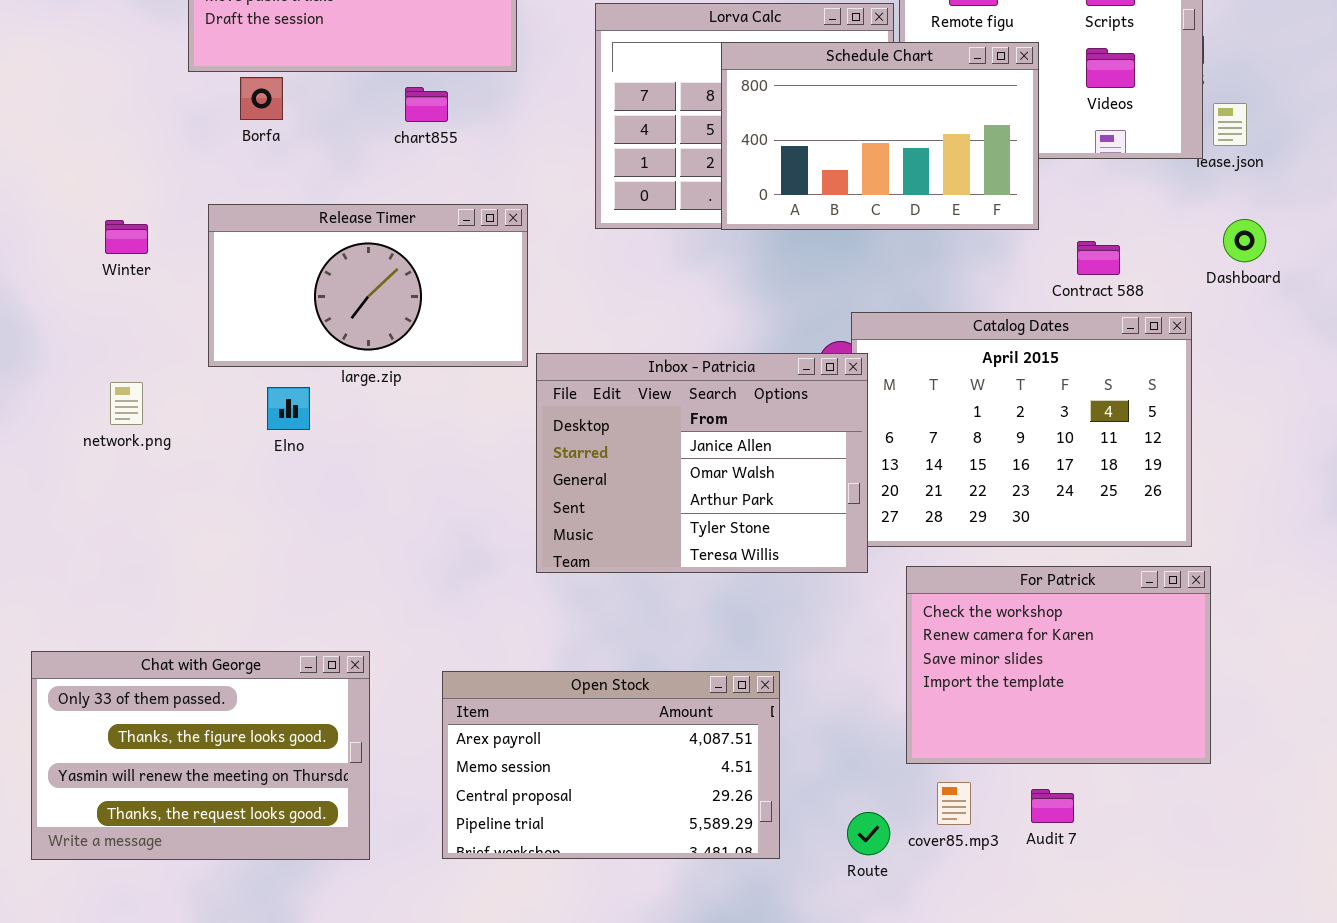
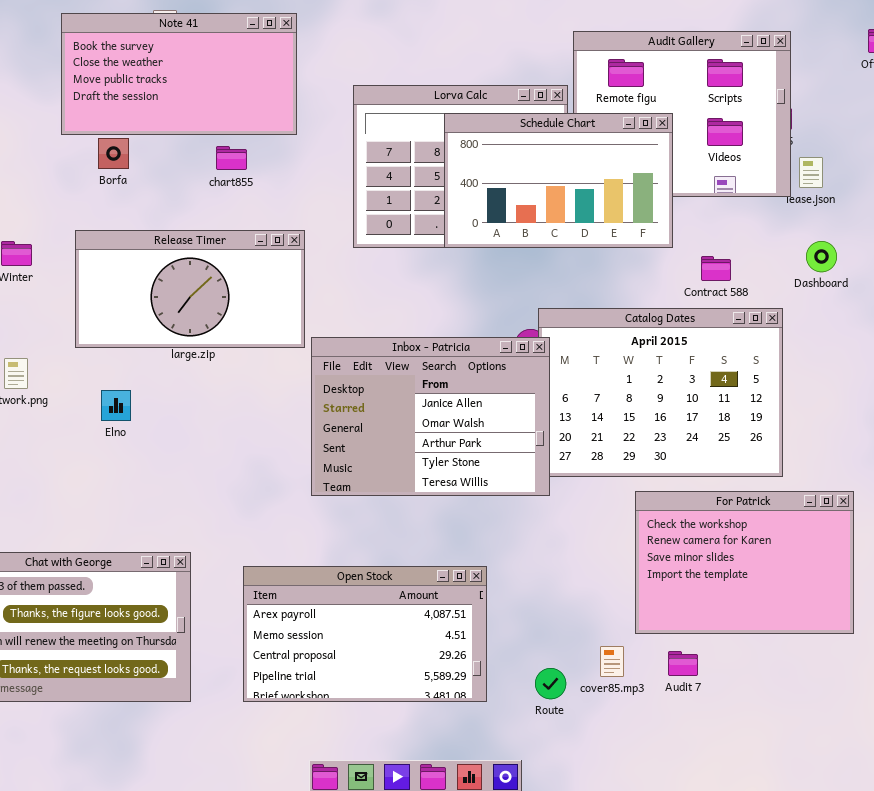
Elno: [267,387,310,430] -> [101,390,131,421], moved
For Patrick: [906,566,1211,764] -> [635,491,854,634], moved

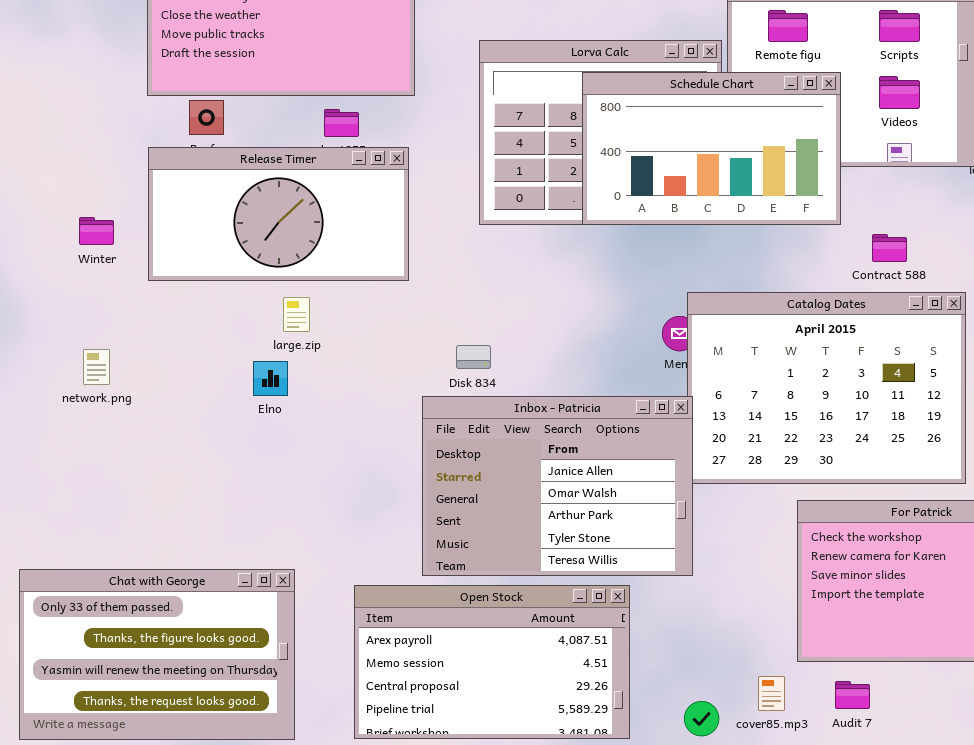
Release Timer: [75,230,305,348] -> [148,147,409,281], moved
Inbox - Patricia: [311,337,550,496] -> [422,396,693,576], moved
Elno: [101,390,131,421] -> [253,361,288,396], moved

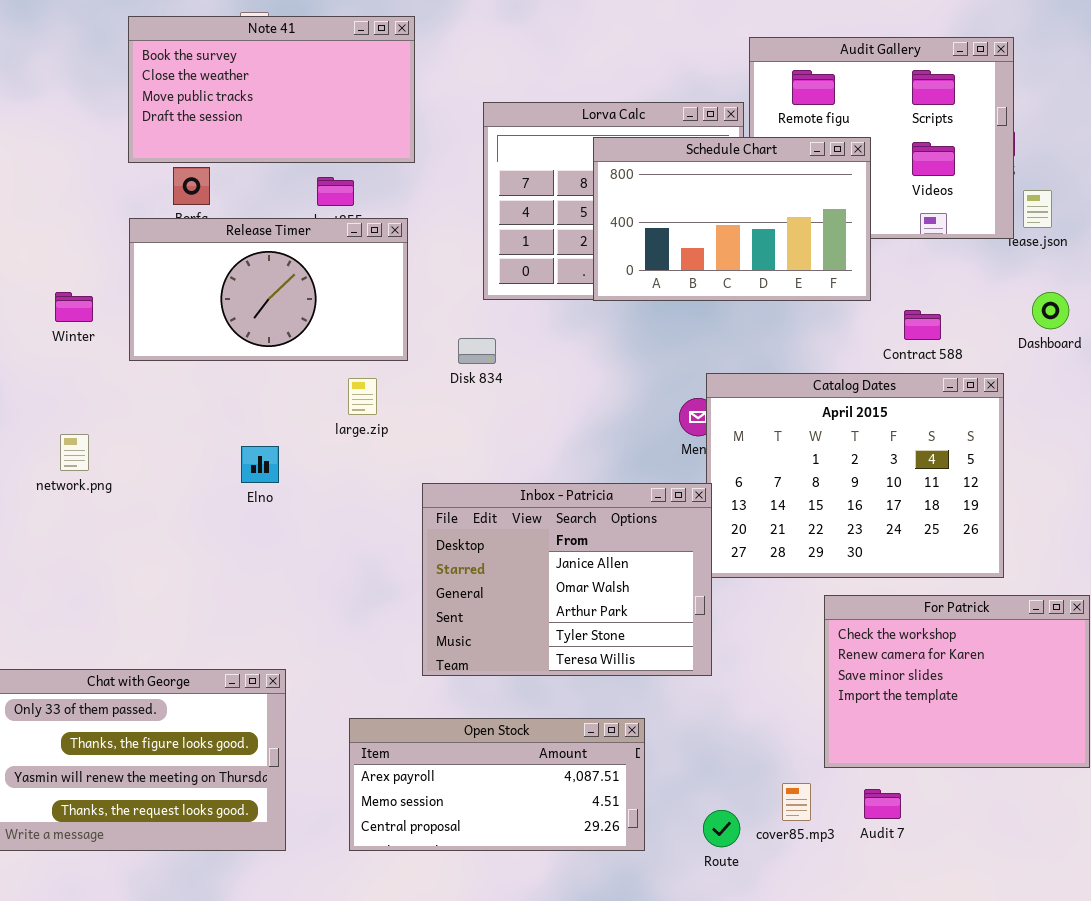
large.zip: [283,297,310,332] -> [348,378,377,415], moved
Disk 834: [456,345,491,369] -> [458,338,496,364], moved
Open Stock: [354,585,630,739] -> [349,718,645,851], resized

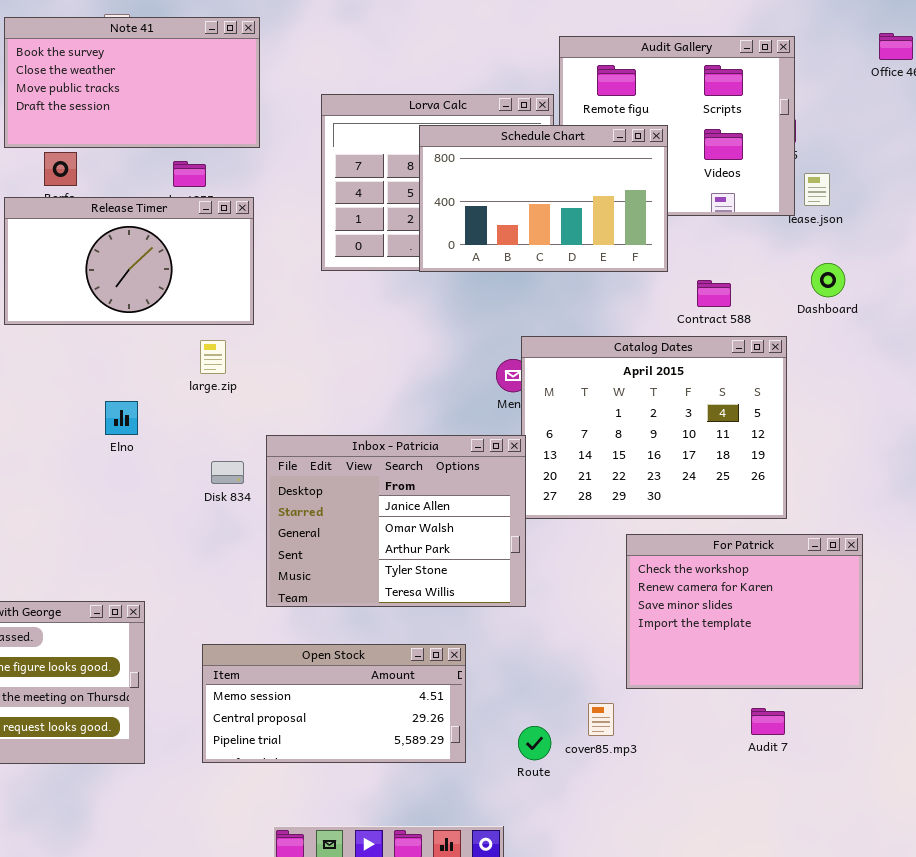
Disk 834: [458,338,496,364] -> [211,461,244,484], moved
Open Stock: [349,718,645,851] -> [202,644,466,763], scrolled down 1 row
Audit 7: [864,789,901,819] -> [751,708,785,735], moved

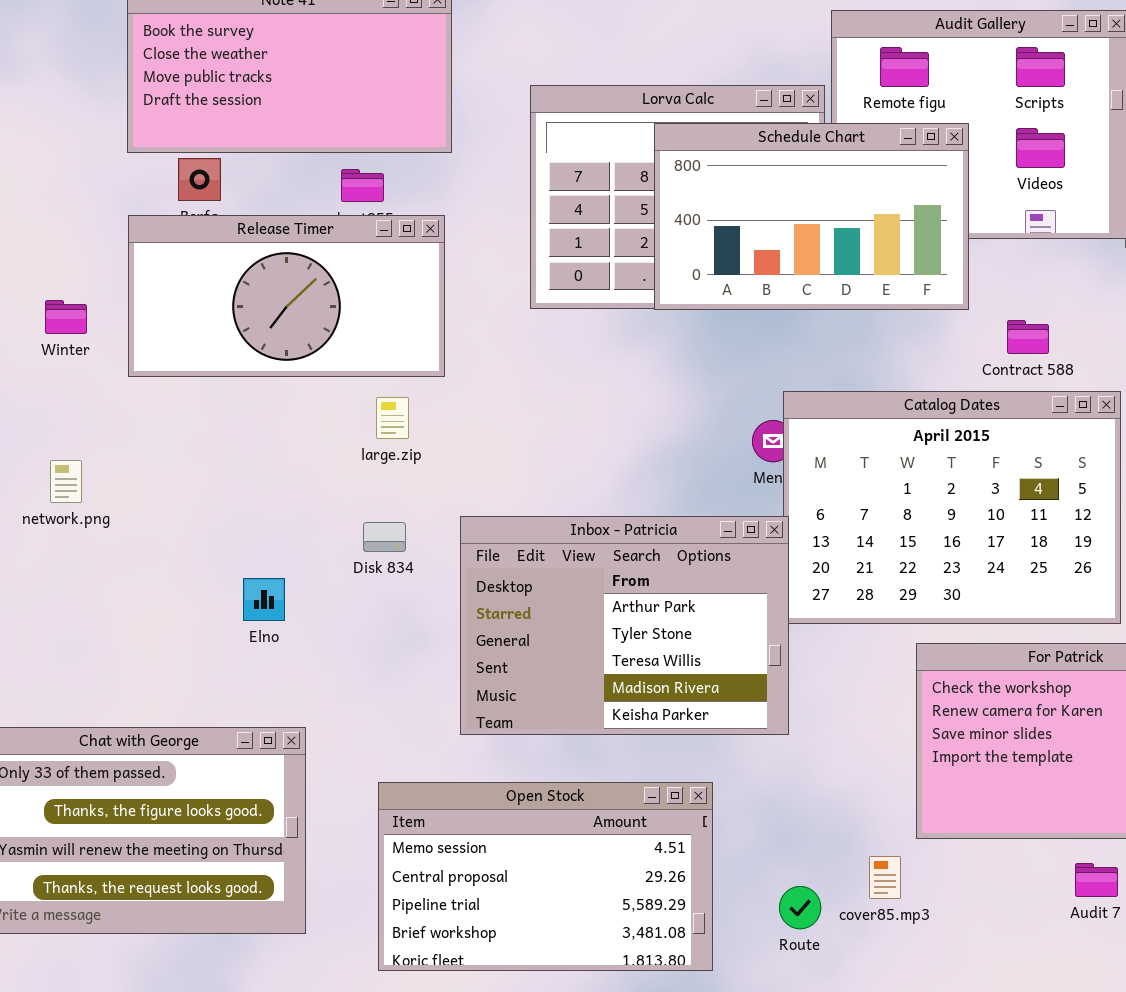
Elno: [105,401,138,435] -> [243,578,285,621], moved
Inbox - Patricia: [266,435,526,607] -> [460,516,789,735], scrolled down 2 rows
Disk 834: [211,461,244,484] -> [363,522,406,552], moved
Open Stock: [202,644,466,763] -> [378,782,713,971], resized

